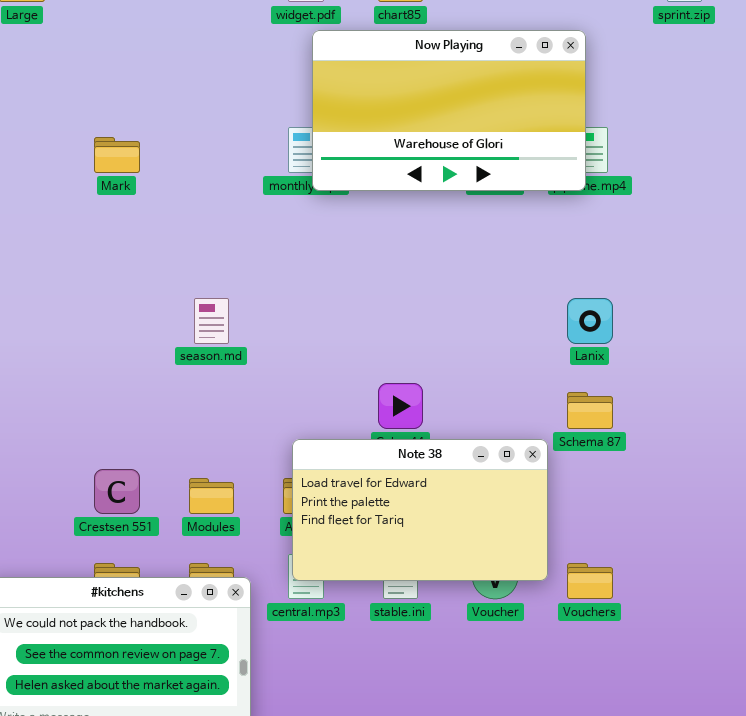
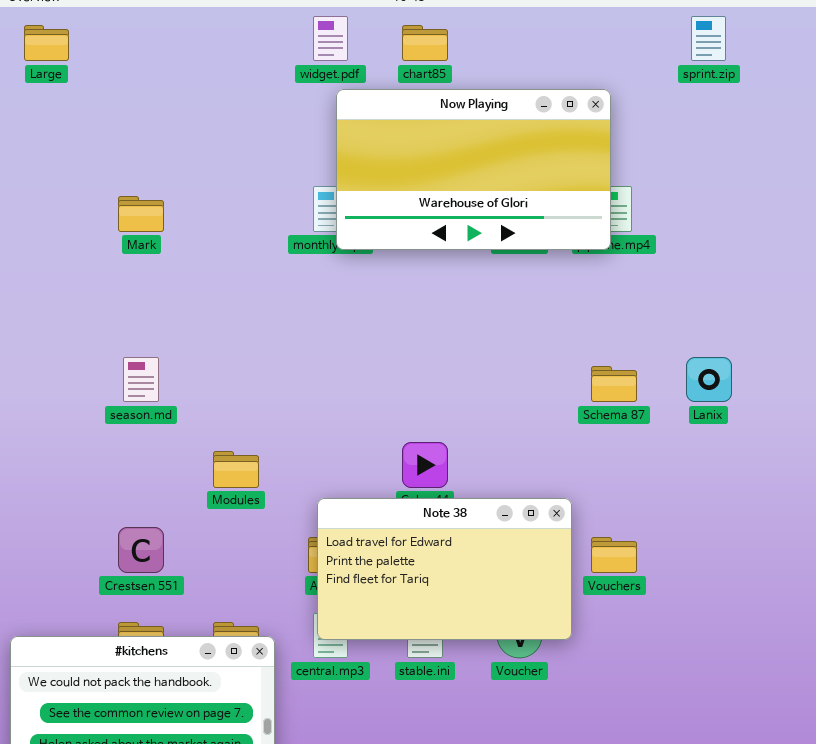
season.md: [194,298,229,344] -> [123,357,159,402], moved
Lanix: [567,298,613,344] -> [686,357,732,402], moved
Schema 87: [567,392,613,429] -> [591,366,637,402], moved
Modules: [189,478,234,514] -> [213,451,259,488], moved
Vouchers: [567,563,613,599] -> [591,537,637,573], moved

